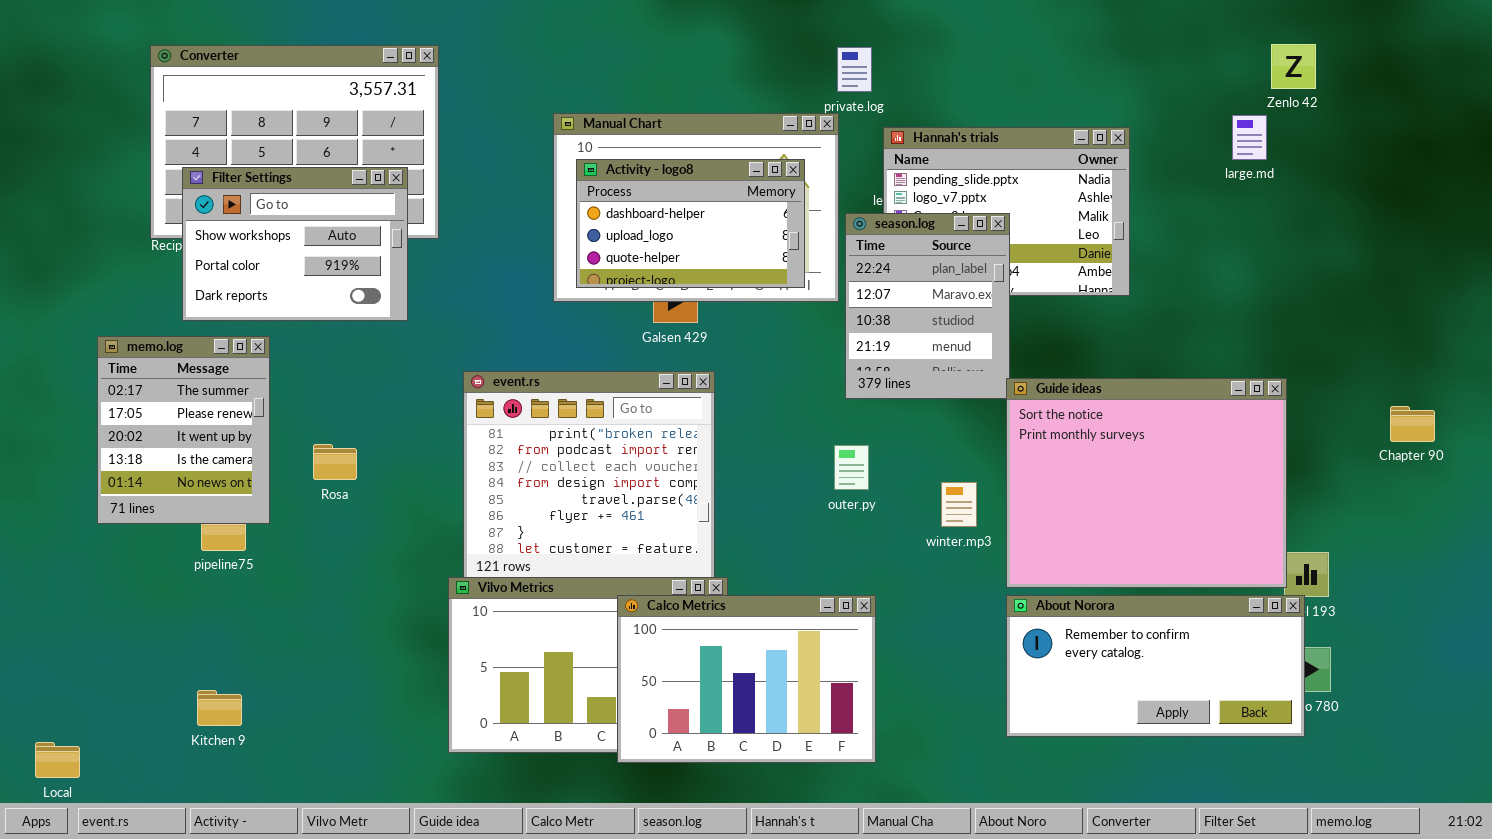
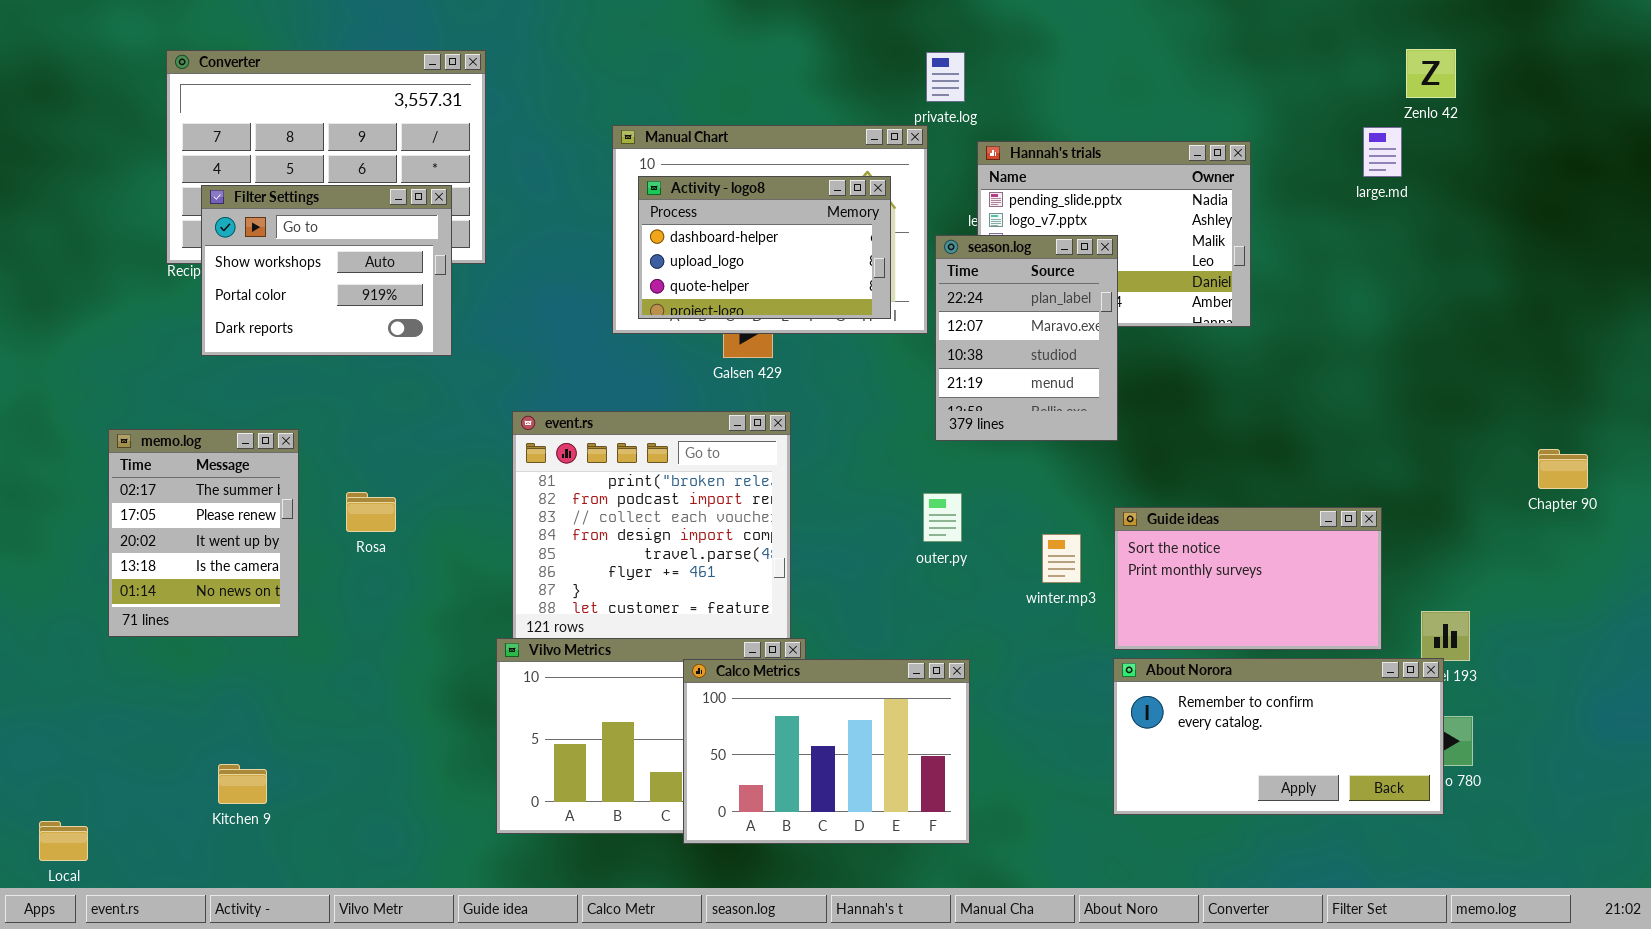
memo.log: [97,336,270,524] -> [108,429,299,637], moved
Guide ideas: [1006,378,1287,588] -> [1114,507,1382,650], resized

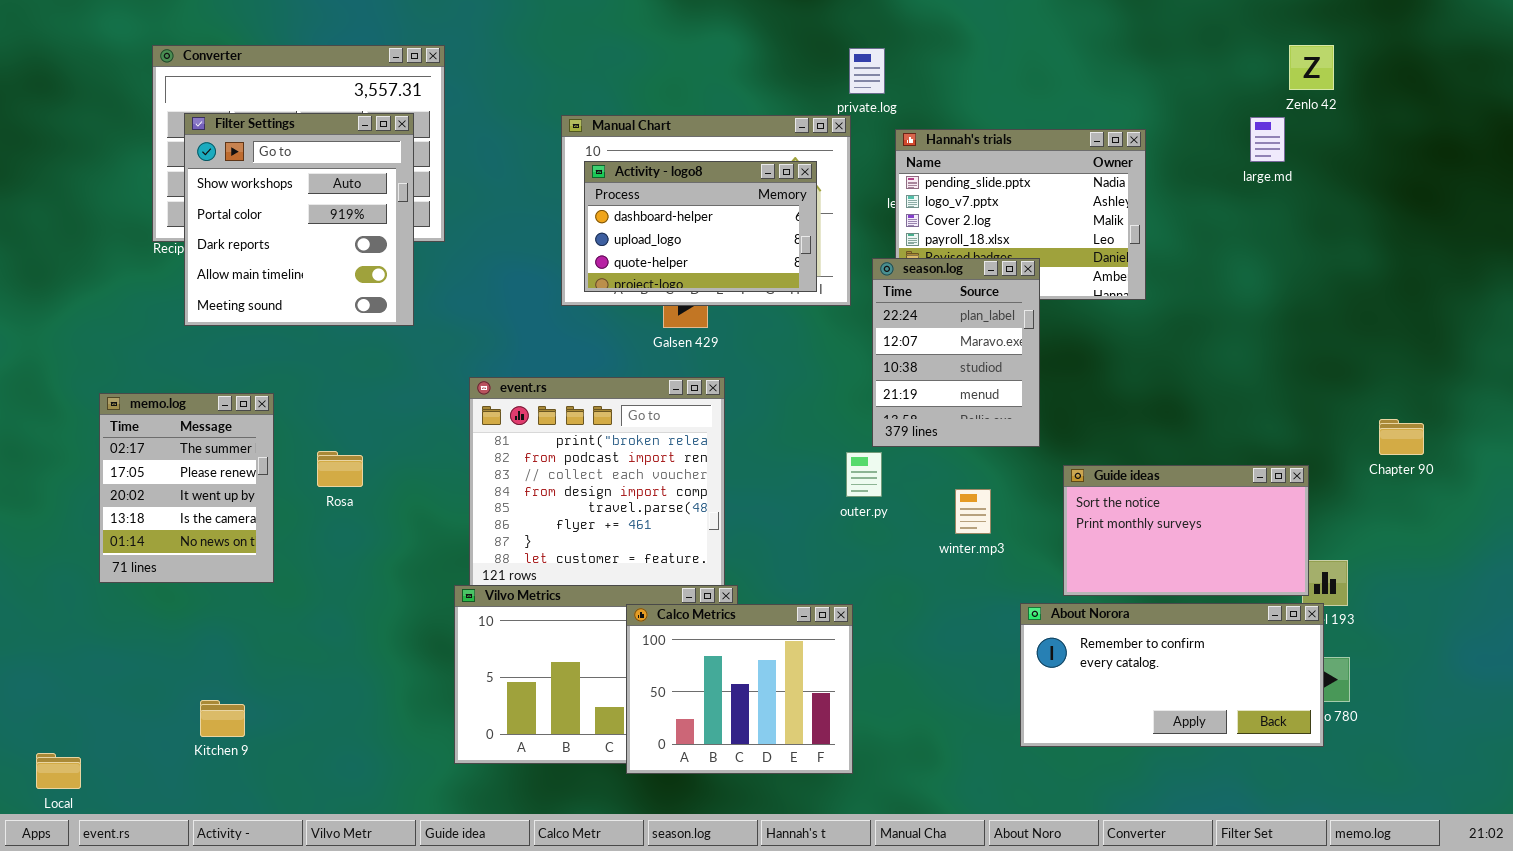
Filter Settings: [201,185,452,356] -> [184,113,414,326], resized
season.log: [935,235,1118,441] -> [872,258,1040,447], moved
Chapter 90: [1538,449,1588,489] -> [1379,419,1424,455], moved
Guide ideas: [1114,507,1382,650] -> [1063,465,1309,596], moved
Calco Metrics: [683,659,970,844] -> [626,604,853,774], resized

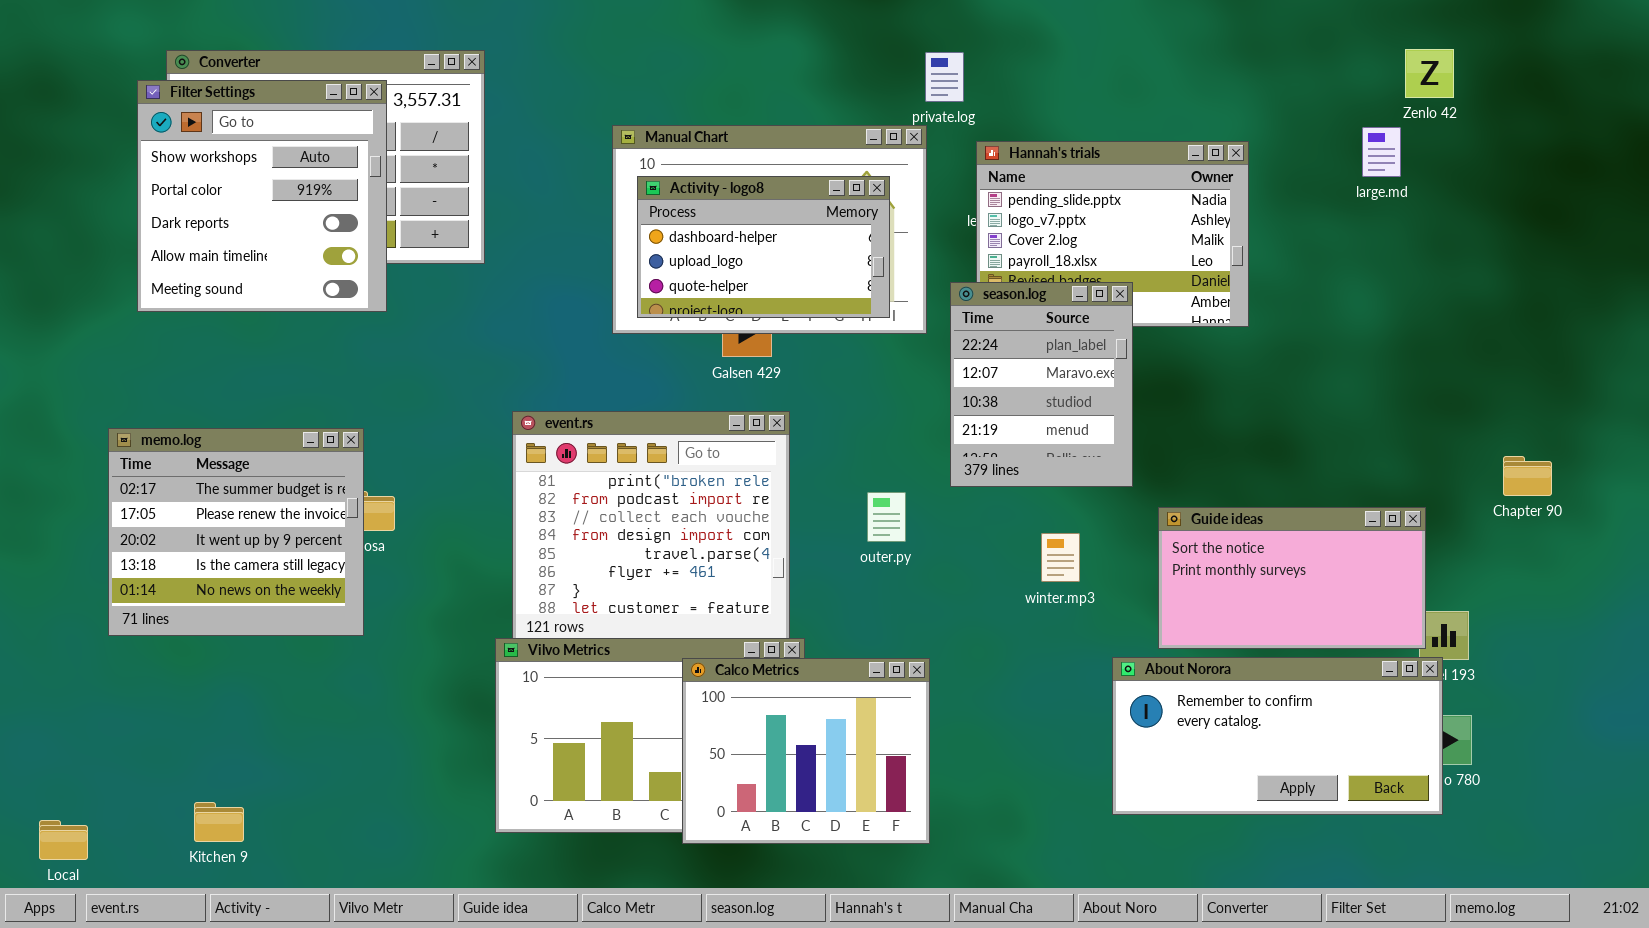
Filter Settings: [184,113,414,326] -> [137,80,387,312], moved
memo.log: [99,393,274,583] -> [108,428,364,636], resized
outer.py: [846,452,882,497] -> [867,492,906,542], moved
Kitchen 9: [200,700,245,737] -> [194,802,244,842], moved

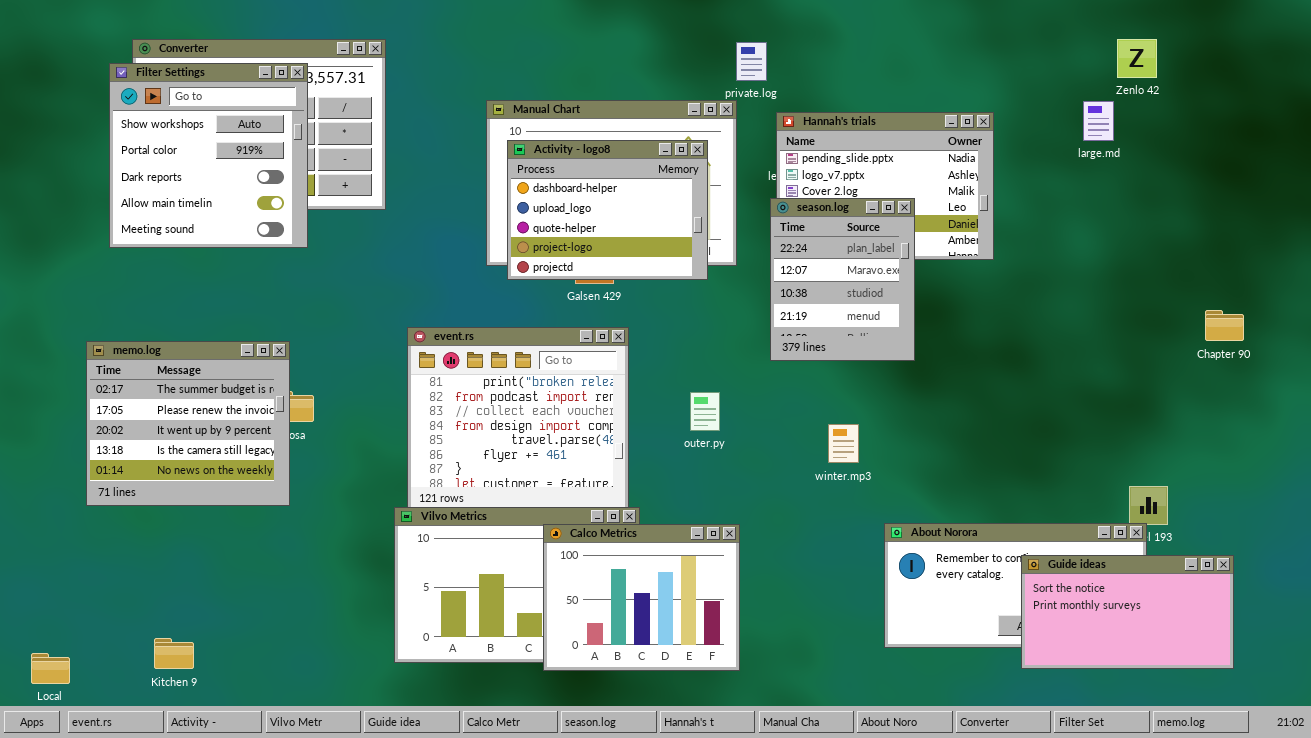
Activity - logo8: [637,176,890,318] -> [507,140,708,280], resized
season.log: [950,282,1133,487] -> [770,198,915,361], moved
Chapter 90: [1503,456,1552,496] -> [1205,310,1244,341], moved
Guide ideas: [1158,507,1426,649] -> [1021,555,1234,669], moved

